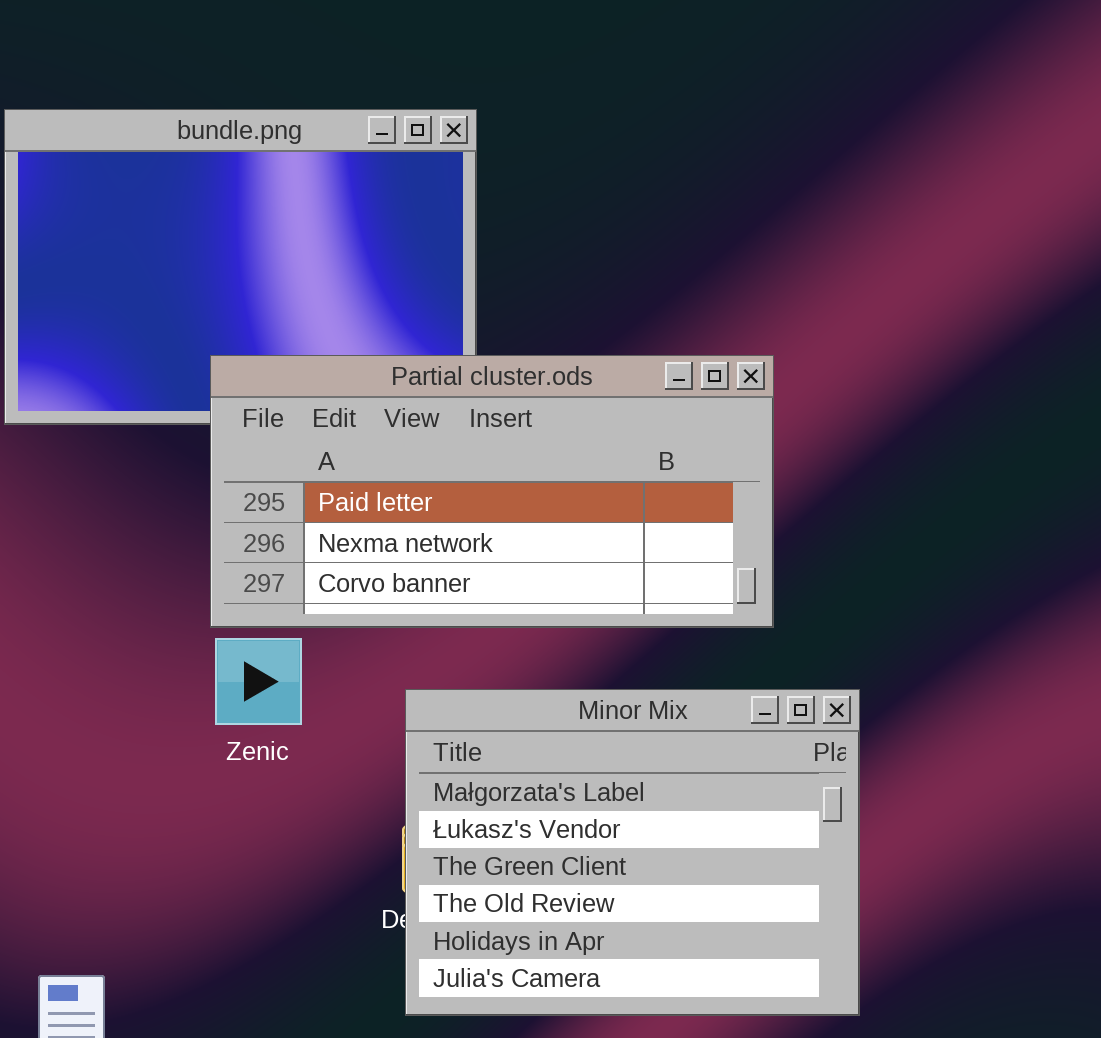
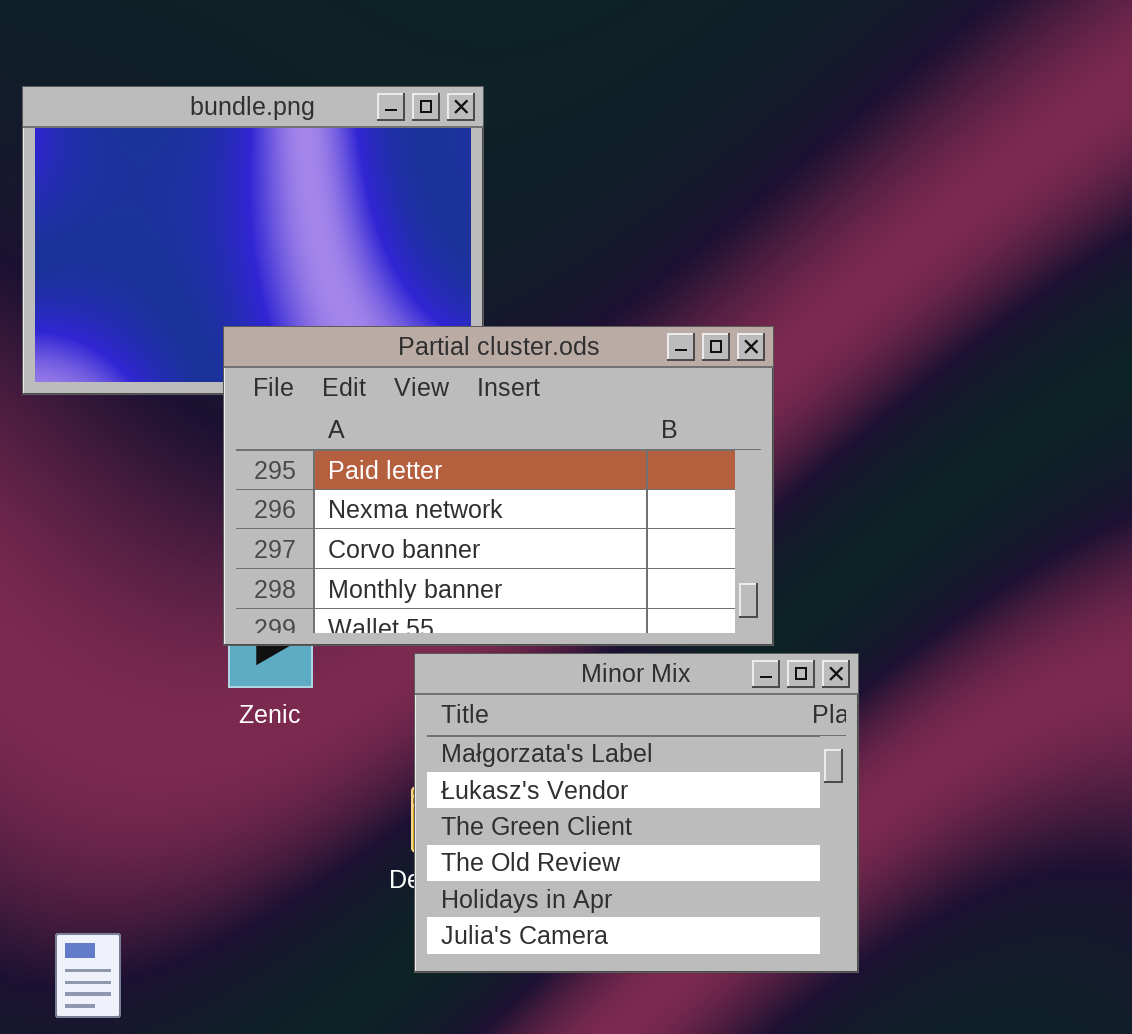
Partial cluster.ods: [210,355,774,628] -> [223,326,774,646], resized

